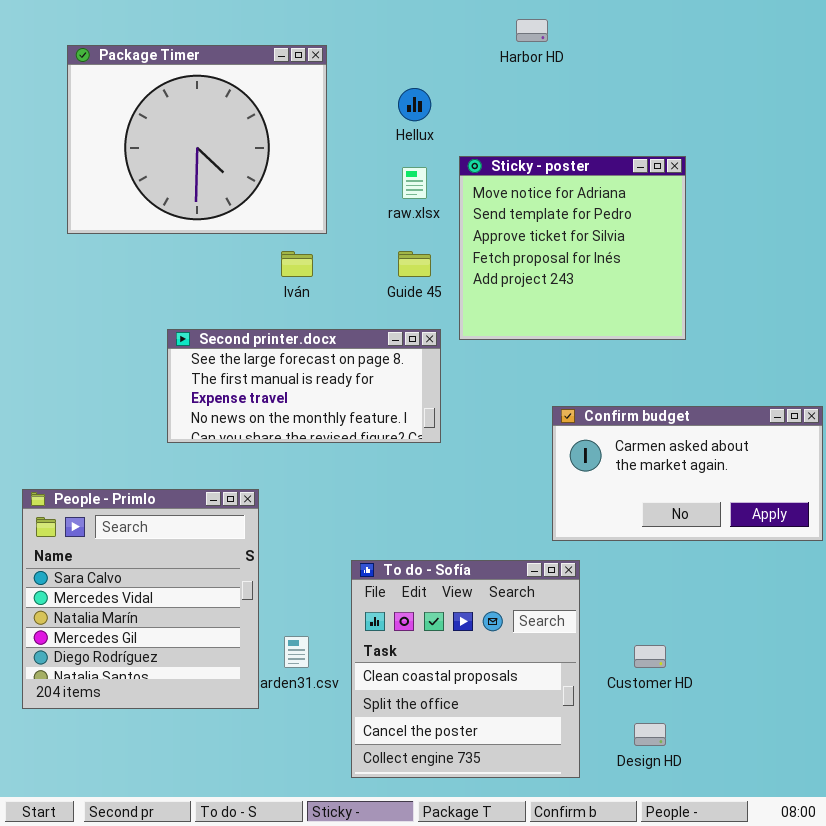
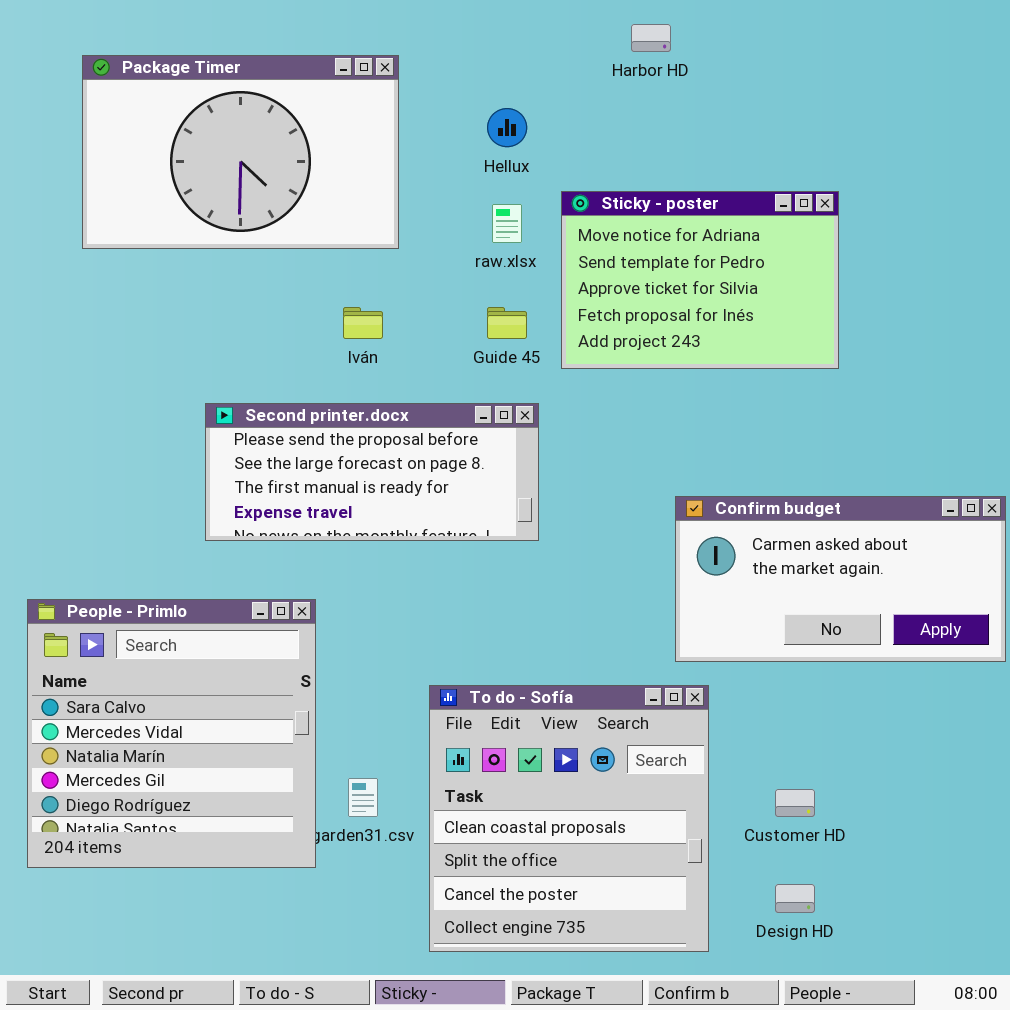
Package Timer: [67,45,327,234] -> [82,55,399,249], resized
Sticky - poster: [459,156,686,340] -> [561,191,839,369], resized
Second printer.docx: [167,329,441,443] -> [205,403,539,541], scrolled up 1 row

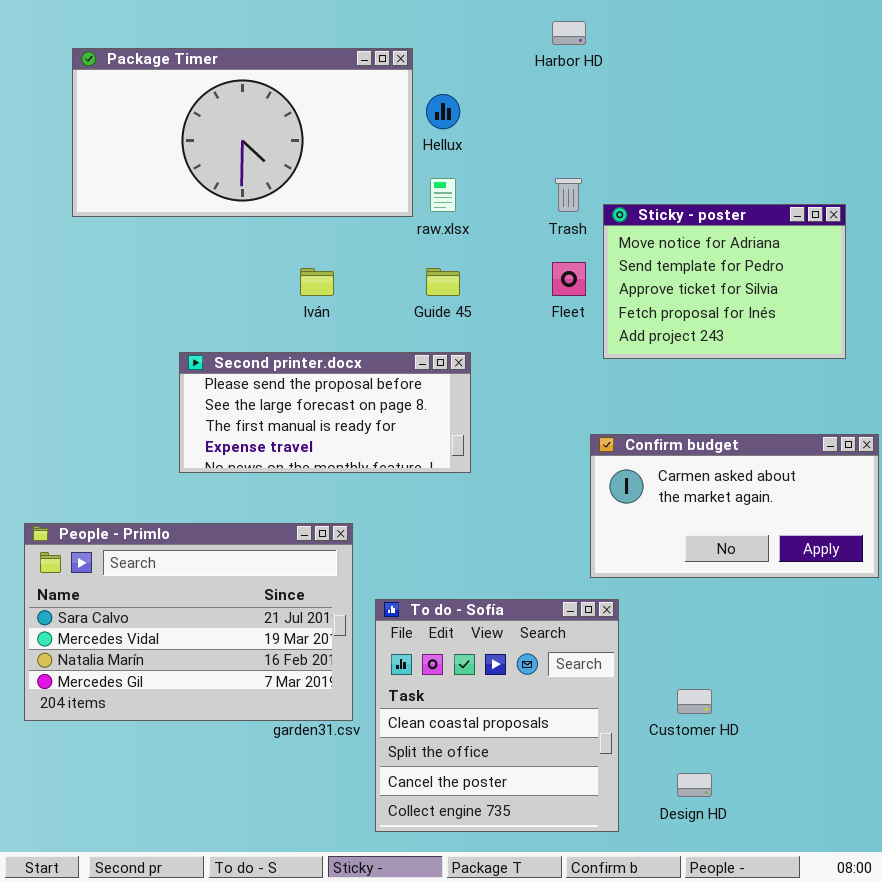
Package Timer: [82,55,399,249] -> [72,48,413,217], resized
Sticky - poster: [561,191,839,369] -> [603,204,846,359], moved
People - Primlo: [27,599,316,868] -> [24,523,353,721], resized

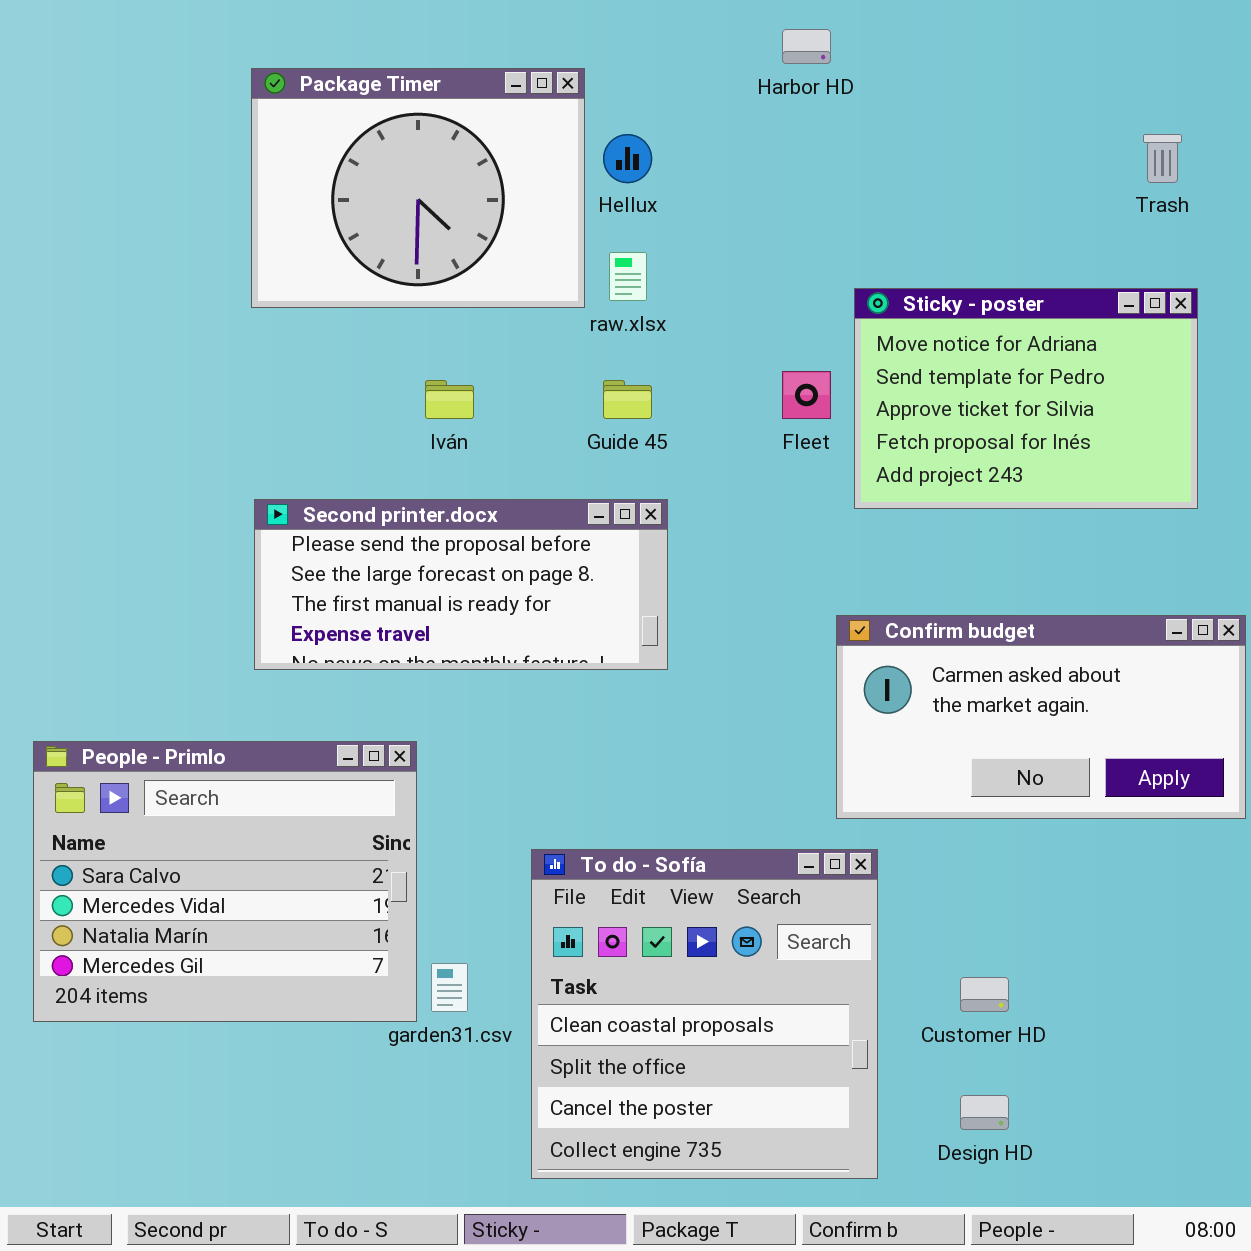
Package Timer: [72,48,413,217] -> [251,68,585,308], resized
Trash: [555,178,582,212] -> [1143,134,1182,183], moved
People - Primlo: [24,523,353,721] -> [33,741,417,1022], resized

